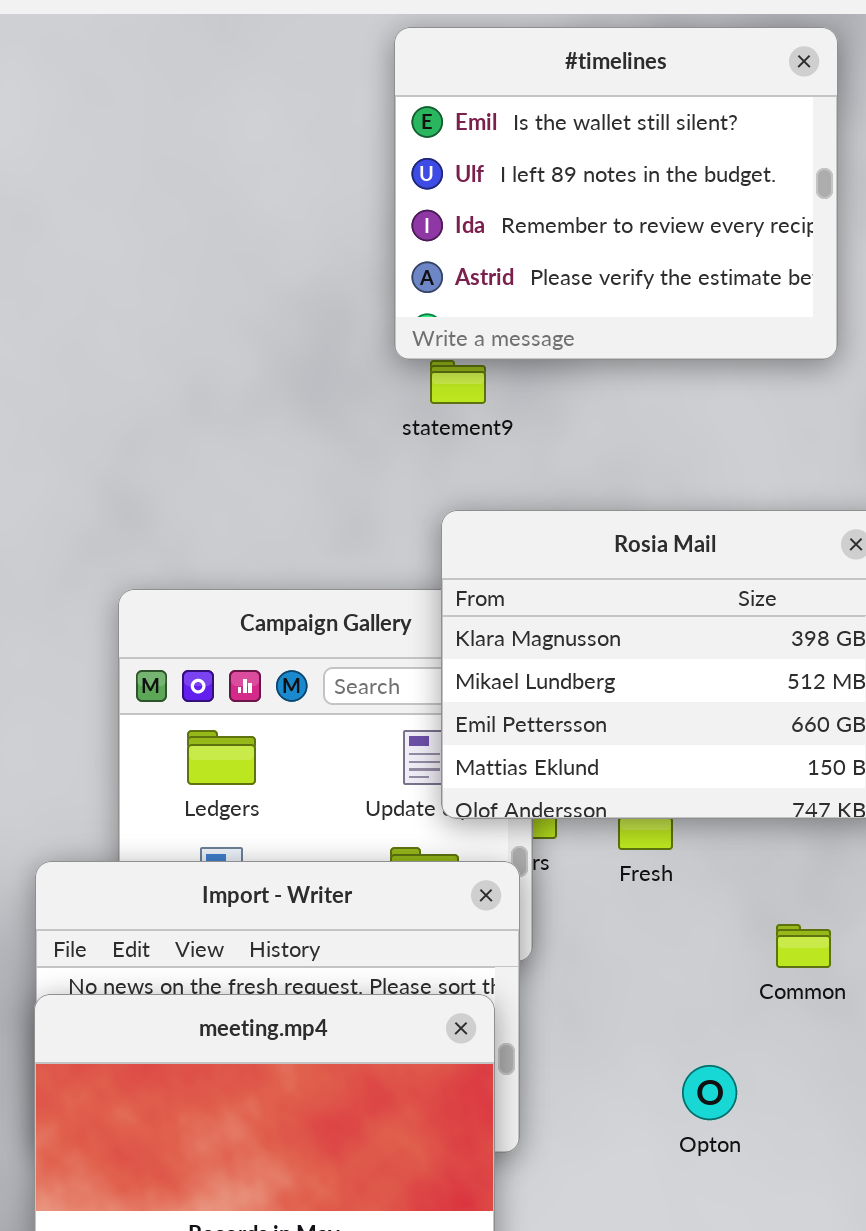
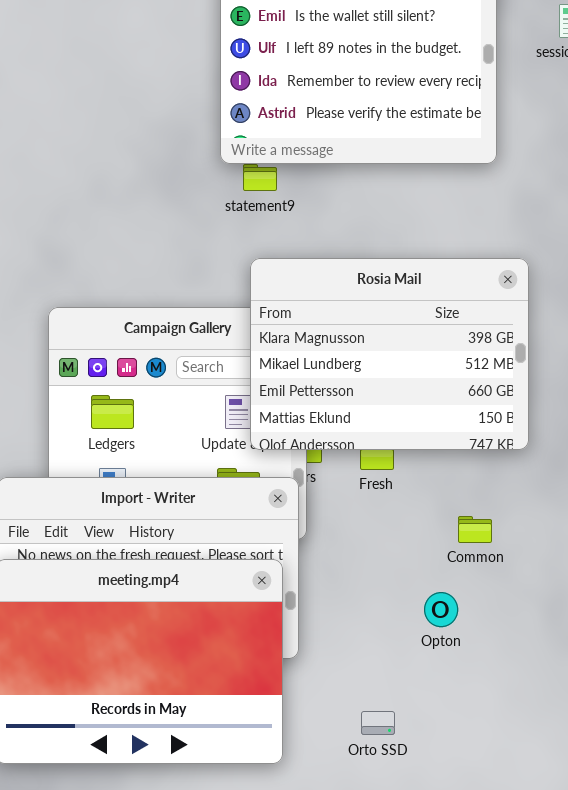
Opton: [682,1065,737,1120] -> [424,592,458,627], moved

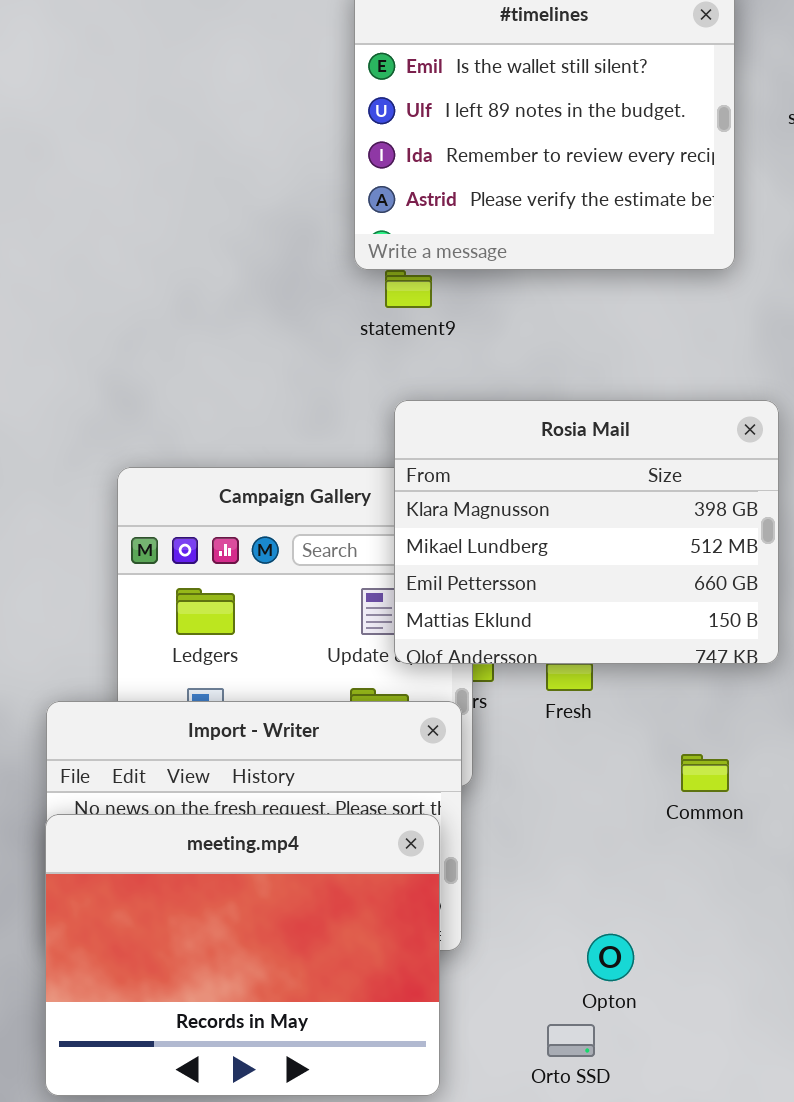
Opton: [424,592,458,627] -> [587,934,634,981], moved

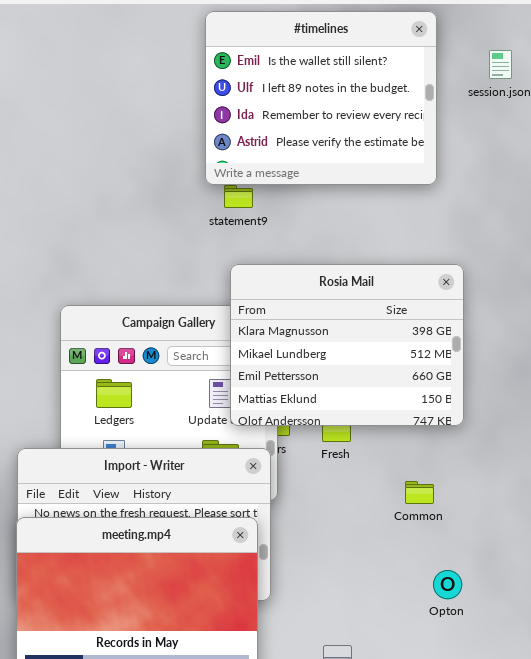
Opton: [587,934,634,981] -> [433,570,462,599], moved

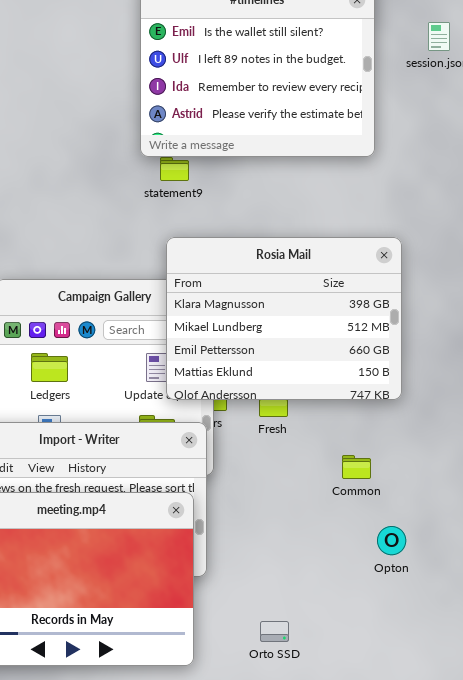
Opton: [433,570,462,599] -> [377,526,406,555], moved

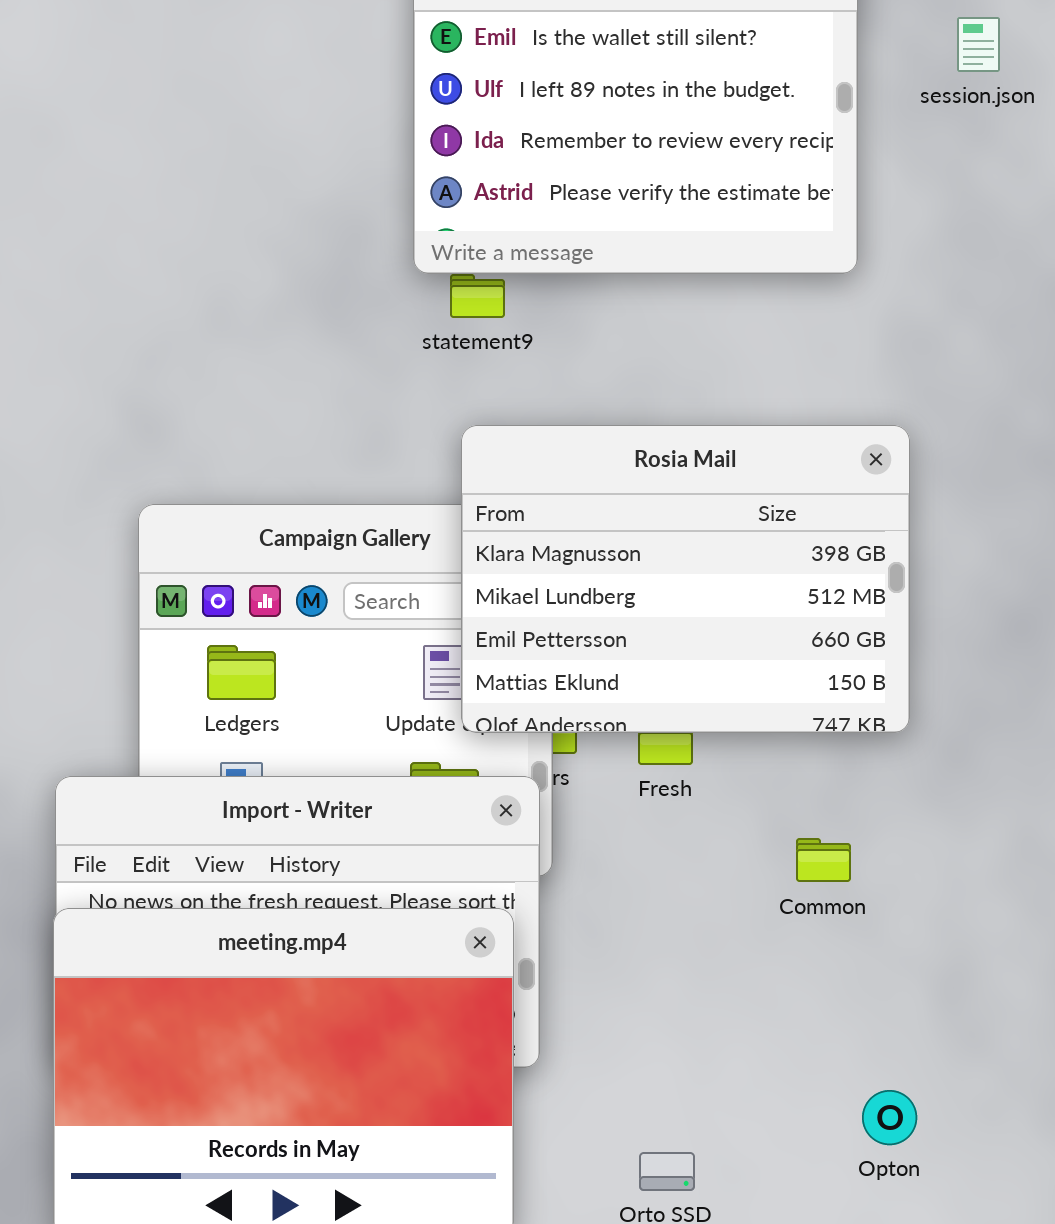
Opton: [377,526,406,555] -> [862,1090,917,1145], moved

